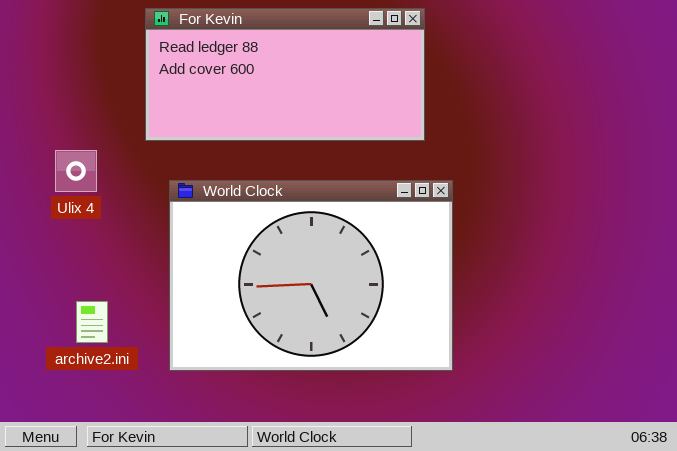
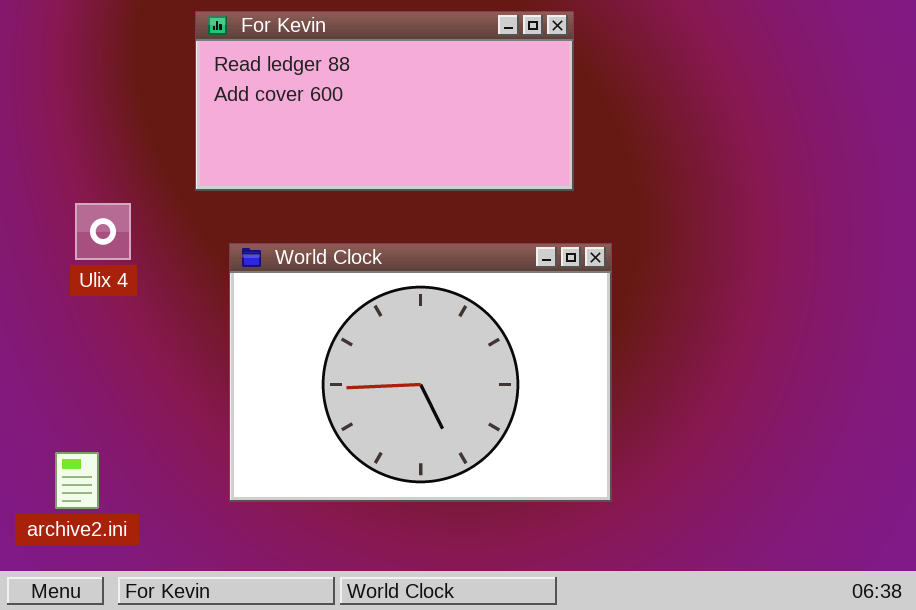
archive2.ini: [76,301,108,343] -> [55,452,99,509], moved

